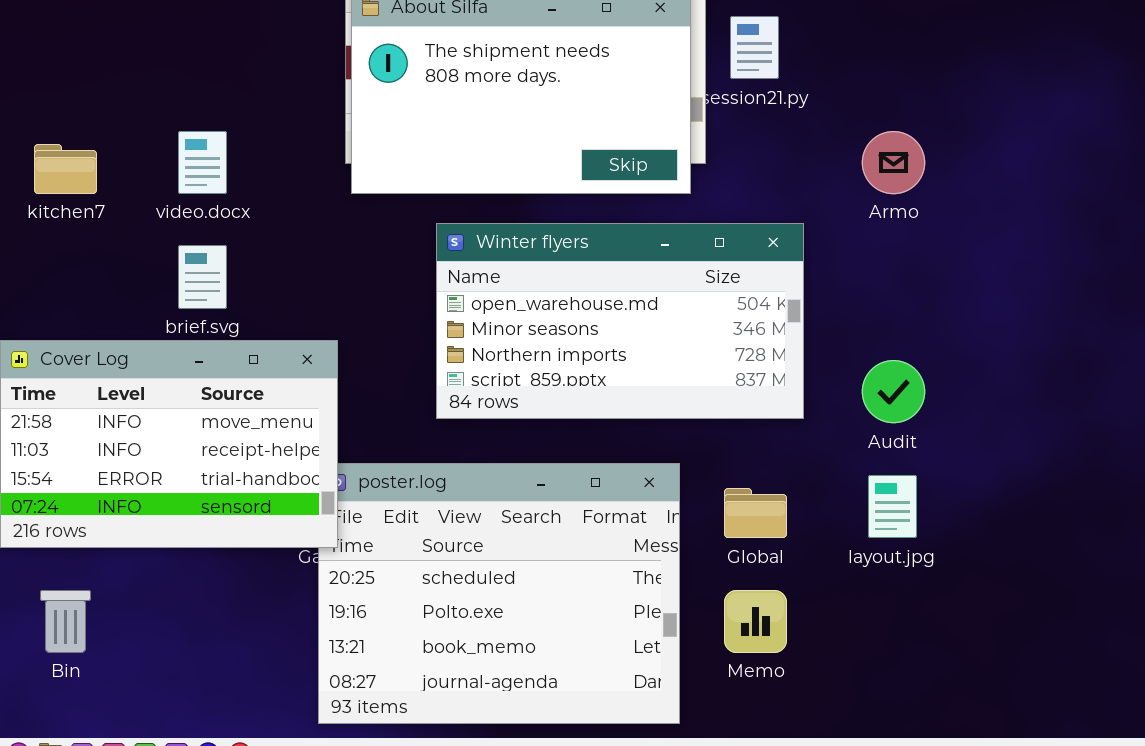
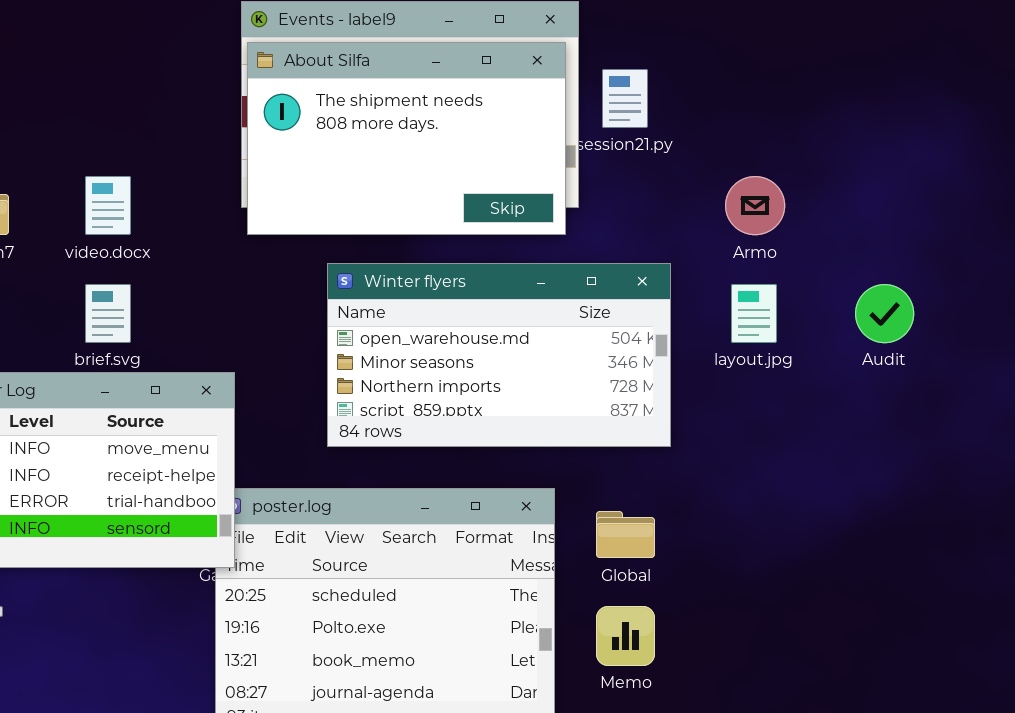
Audit: [862,360,925,423] -> [855,284,914,343], moved
layout.jpg: [868,475,917,538] -> [731,284,777,343], moved

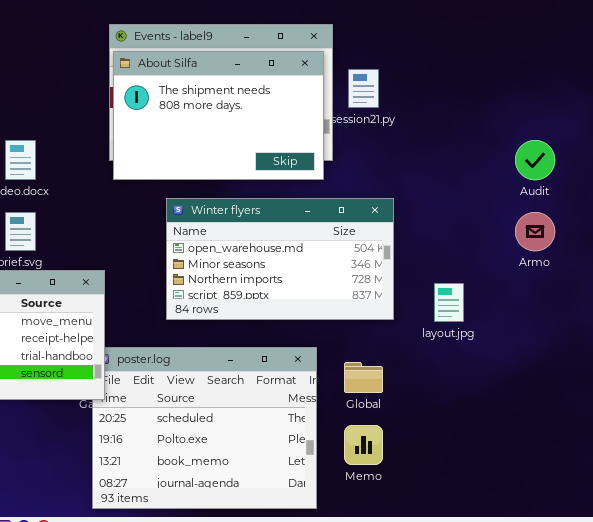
Armo: [725,176,785,235] -> [515,212,555,251], moved
layout.jpg: [731,284,777,343] -> [434,283,464,322], moved
Audit: [855,284,914,343] -> [515,140,555,180], moved

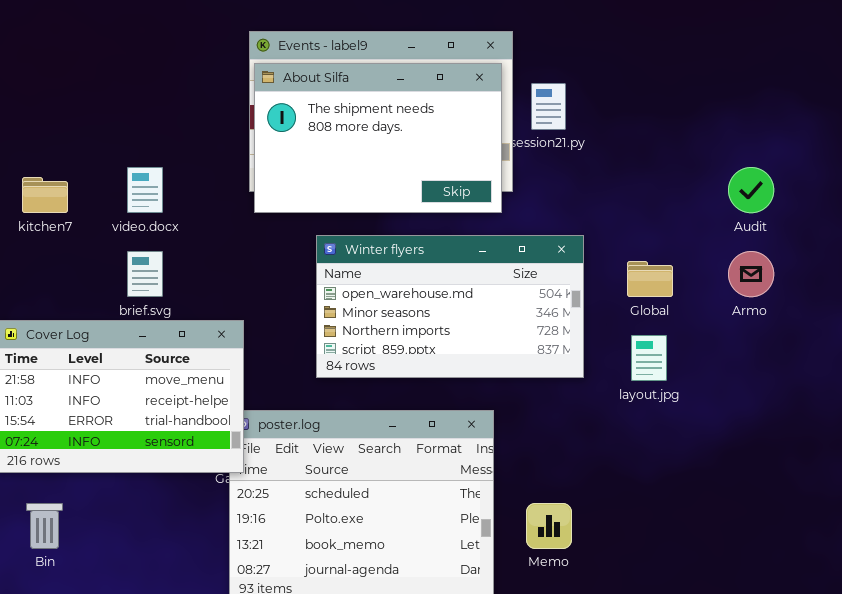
Global: [344,362,383,393] -> [627,261,673,297], moved

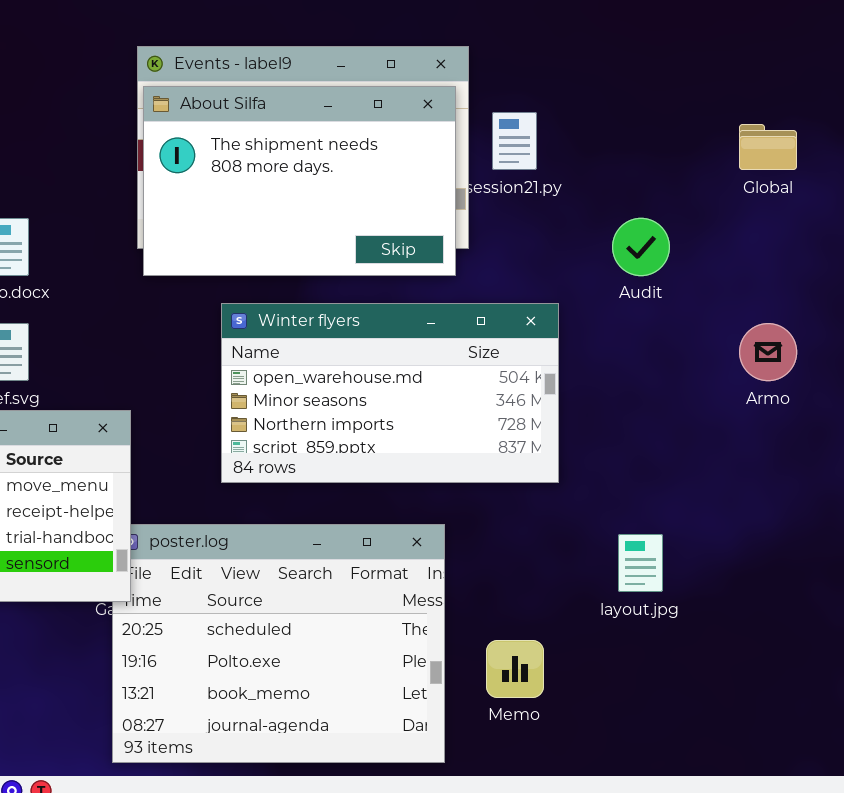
Audit: [728,167,774,213] -> [612,218,670,276], moved
Global: [627,261,673,297] -> [739,124,797,170], moved
layout.jpg: [631,335,667,381] -> [618,534,663,592], moved

